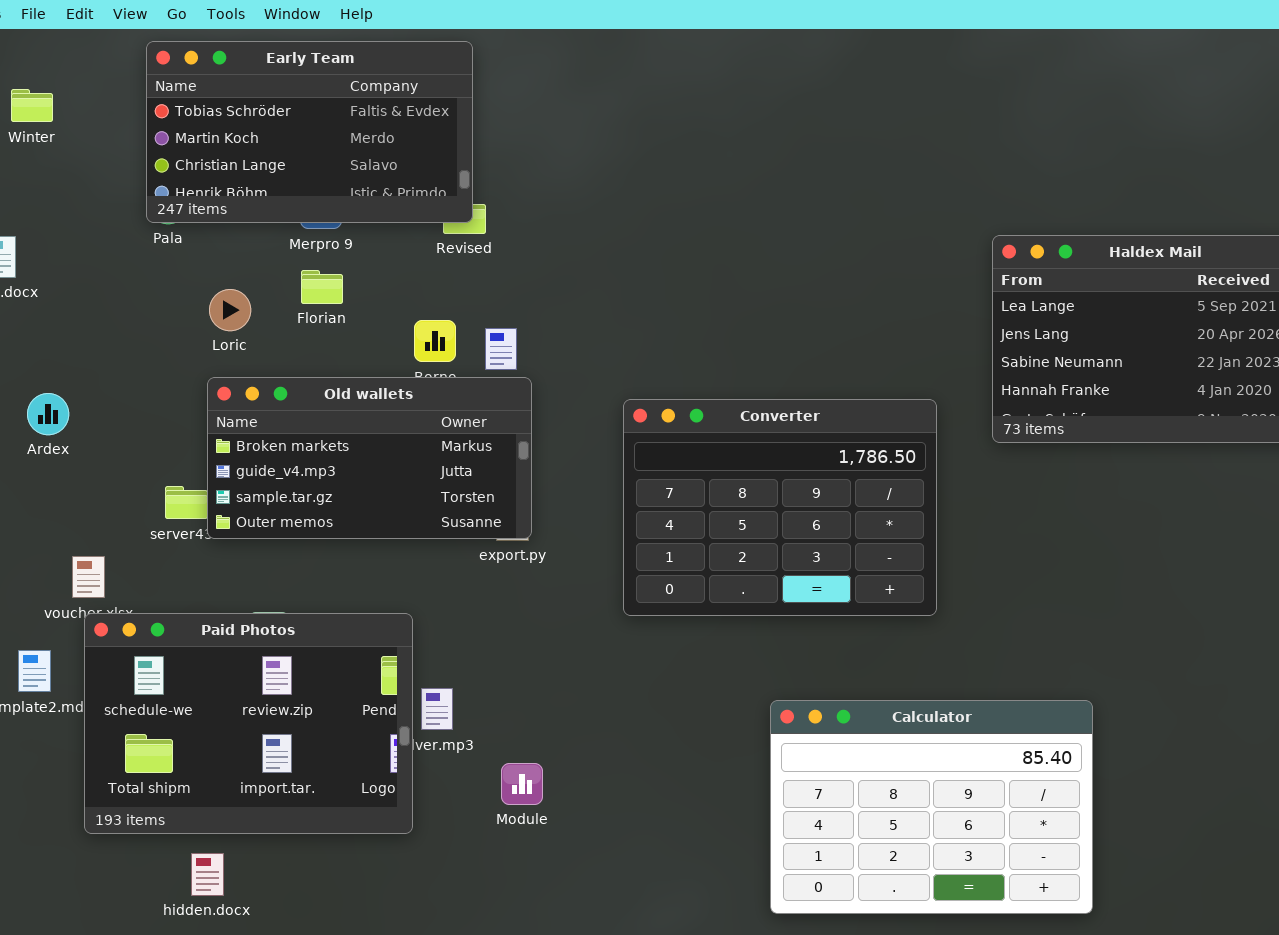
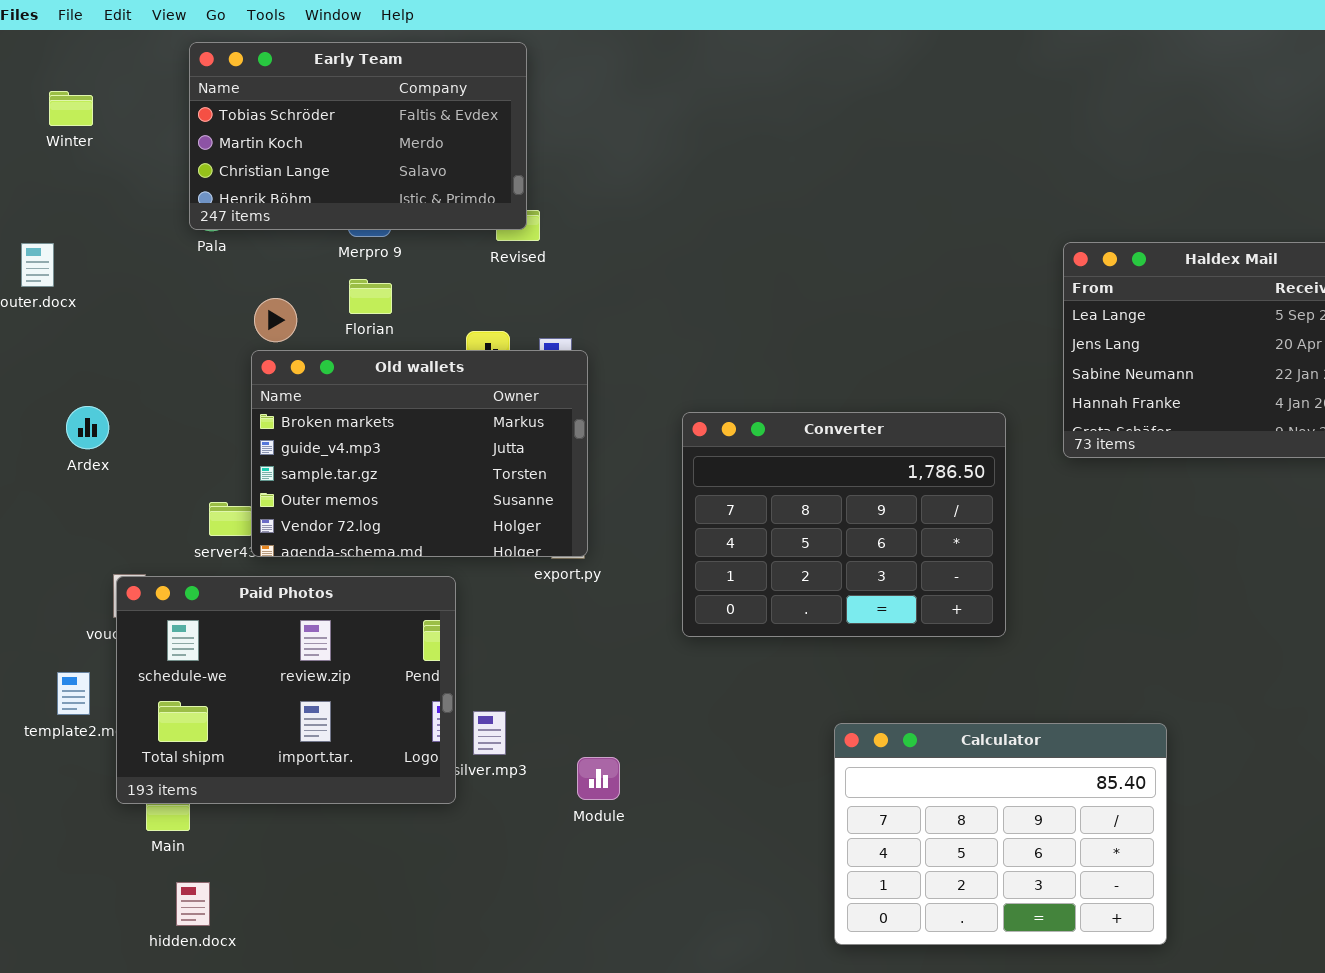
Old wallets: [207,377,532,539] -> [251,350,588,557], resized
Paid Photos: [84,613,413,834] -> [116,576,456,804], moved
Module: [501,763,543,805] -> [577,757,620,800], moved
hidden.docx: [191,853,224,896] -> [176,882,210,926], moved

